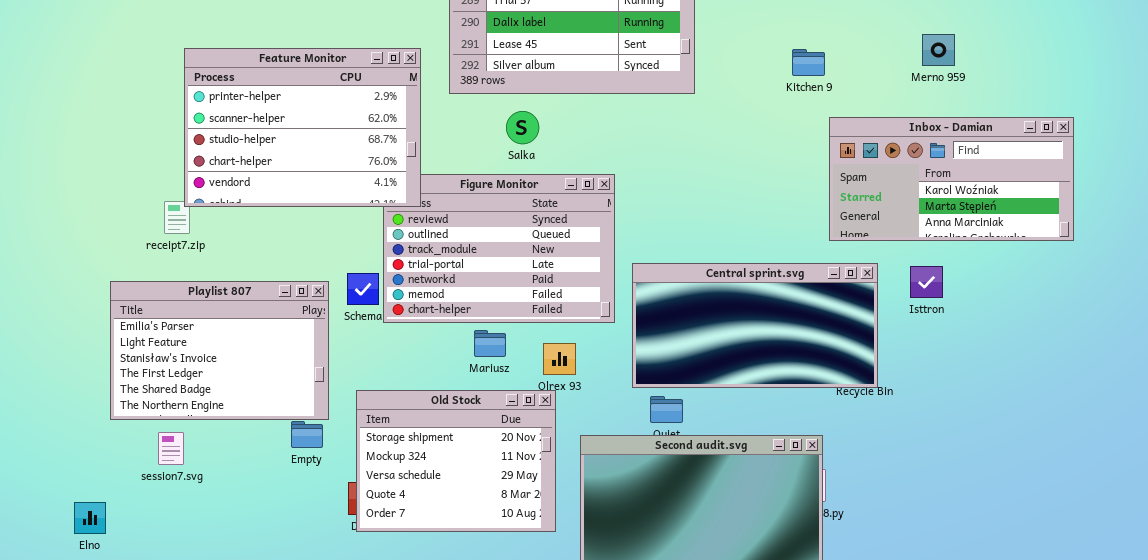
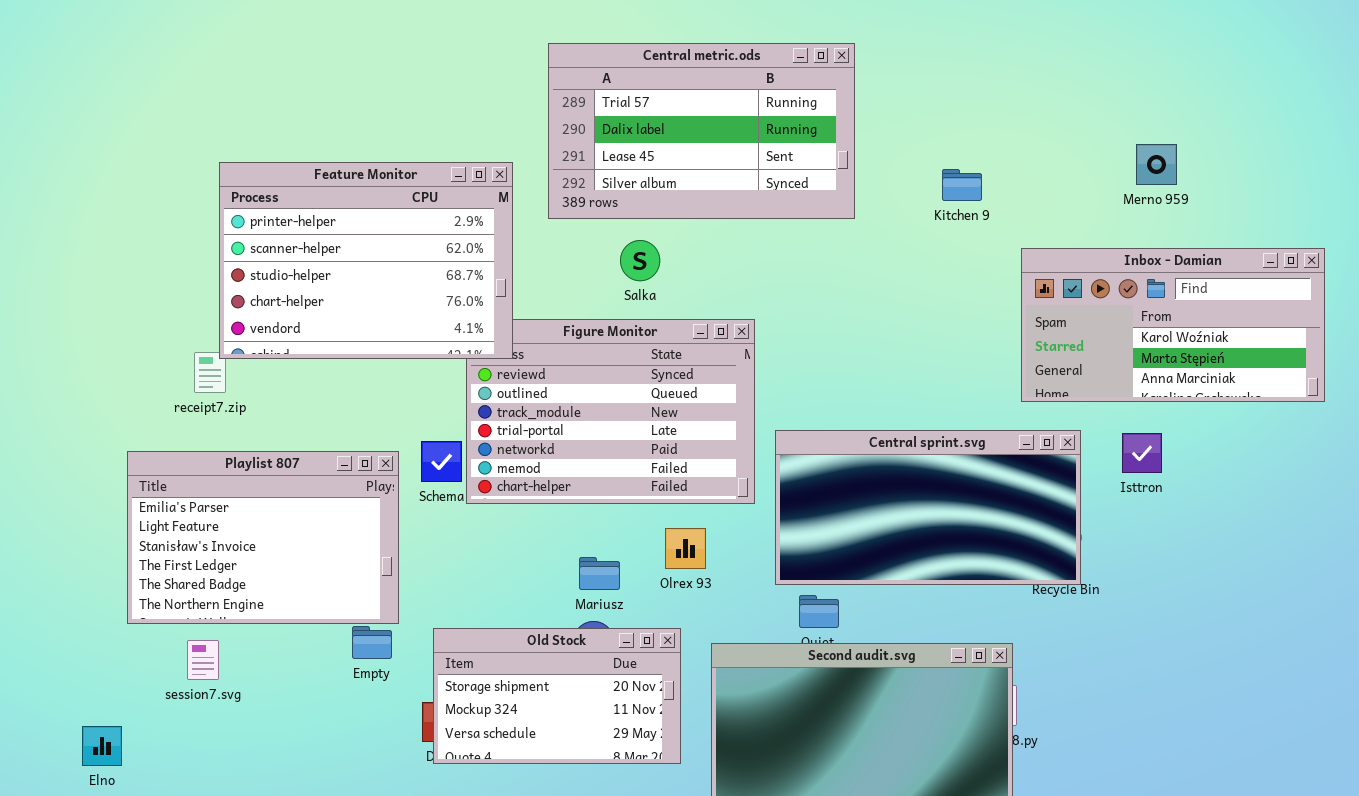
Kitchen 9: [792,49,825,76] -> [942,169,982,201], moved
Mariusz: [474,330,506,357] -> [579,557,620,590], moved
Old Stock: [356,390,556,532] -> [433,628,681,764], resized

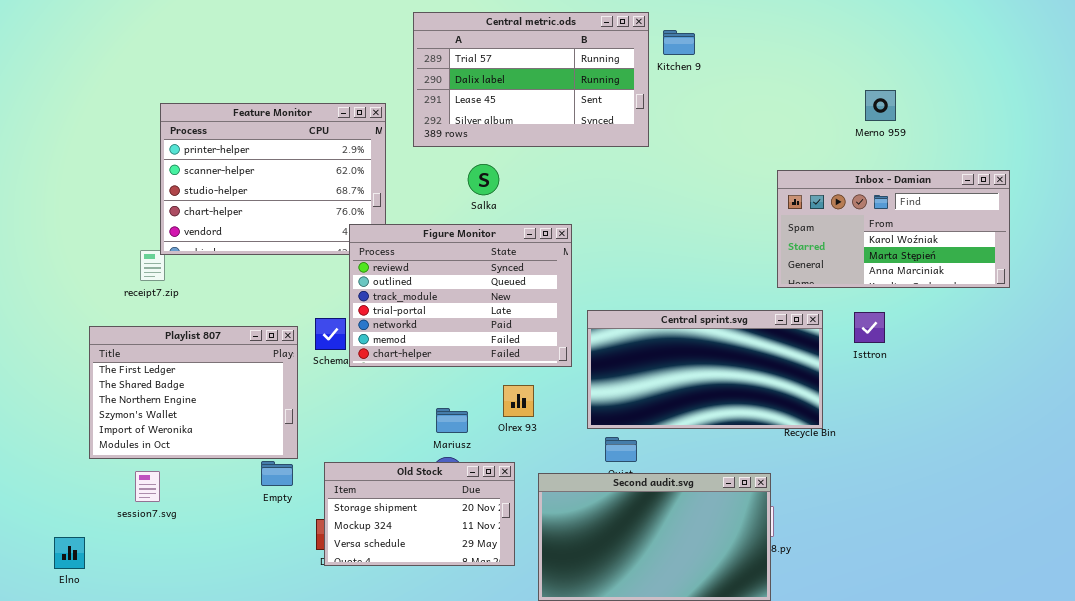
Kitchen 9: [942,169,982,201] -> [663,30,695,55], moved
Figure Monitor: [466,319,755,504] -> [349,224,572,367], raised
Playlist 807: [127,451,399,624] -> [89,326,298,459], scrolled down 3 rows

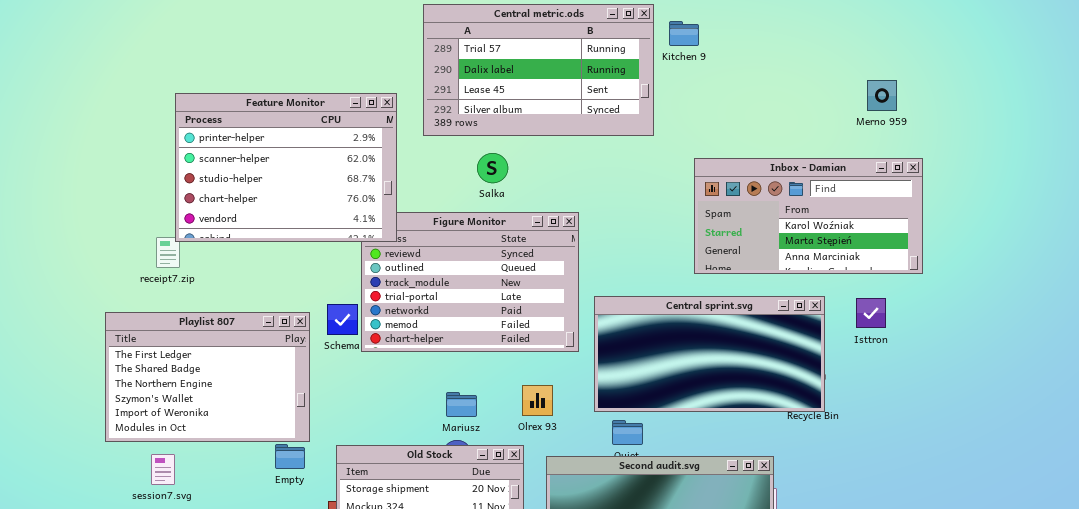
Feature Monitor: [160,103,386,255] -> [175,93,397,242], raised
Inbox - Damian: [777,170,1010,288] -> [694,158,923,274], moved
Olrex 93: [503,385,534,417] -> [522,385,553,416], moved

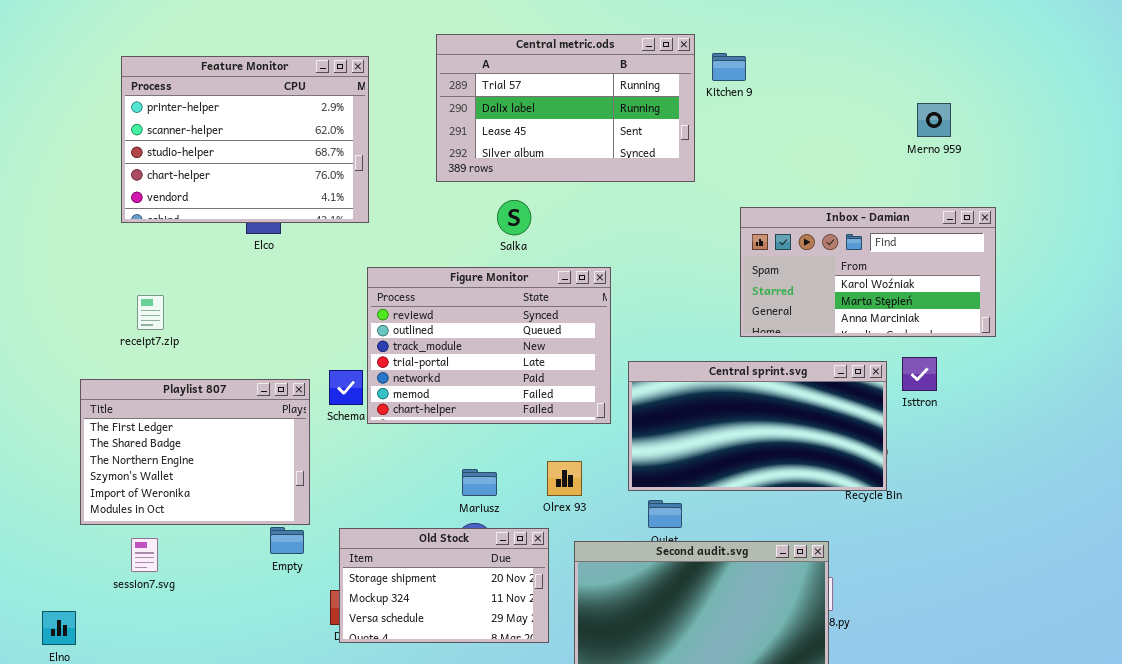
Merno 959: [867,80,897,111] -> [917,103,951,137], moved
Feature Monitor: [175,93,397,242] -> [121,56,369,223], moved
Isttron: [856,298,886,328] -> [902,357,937,391], moved

